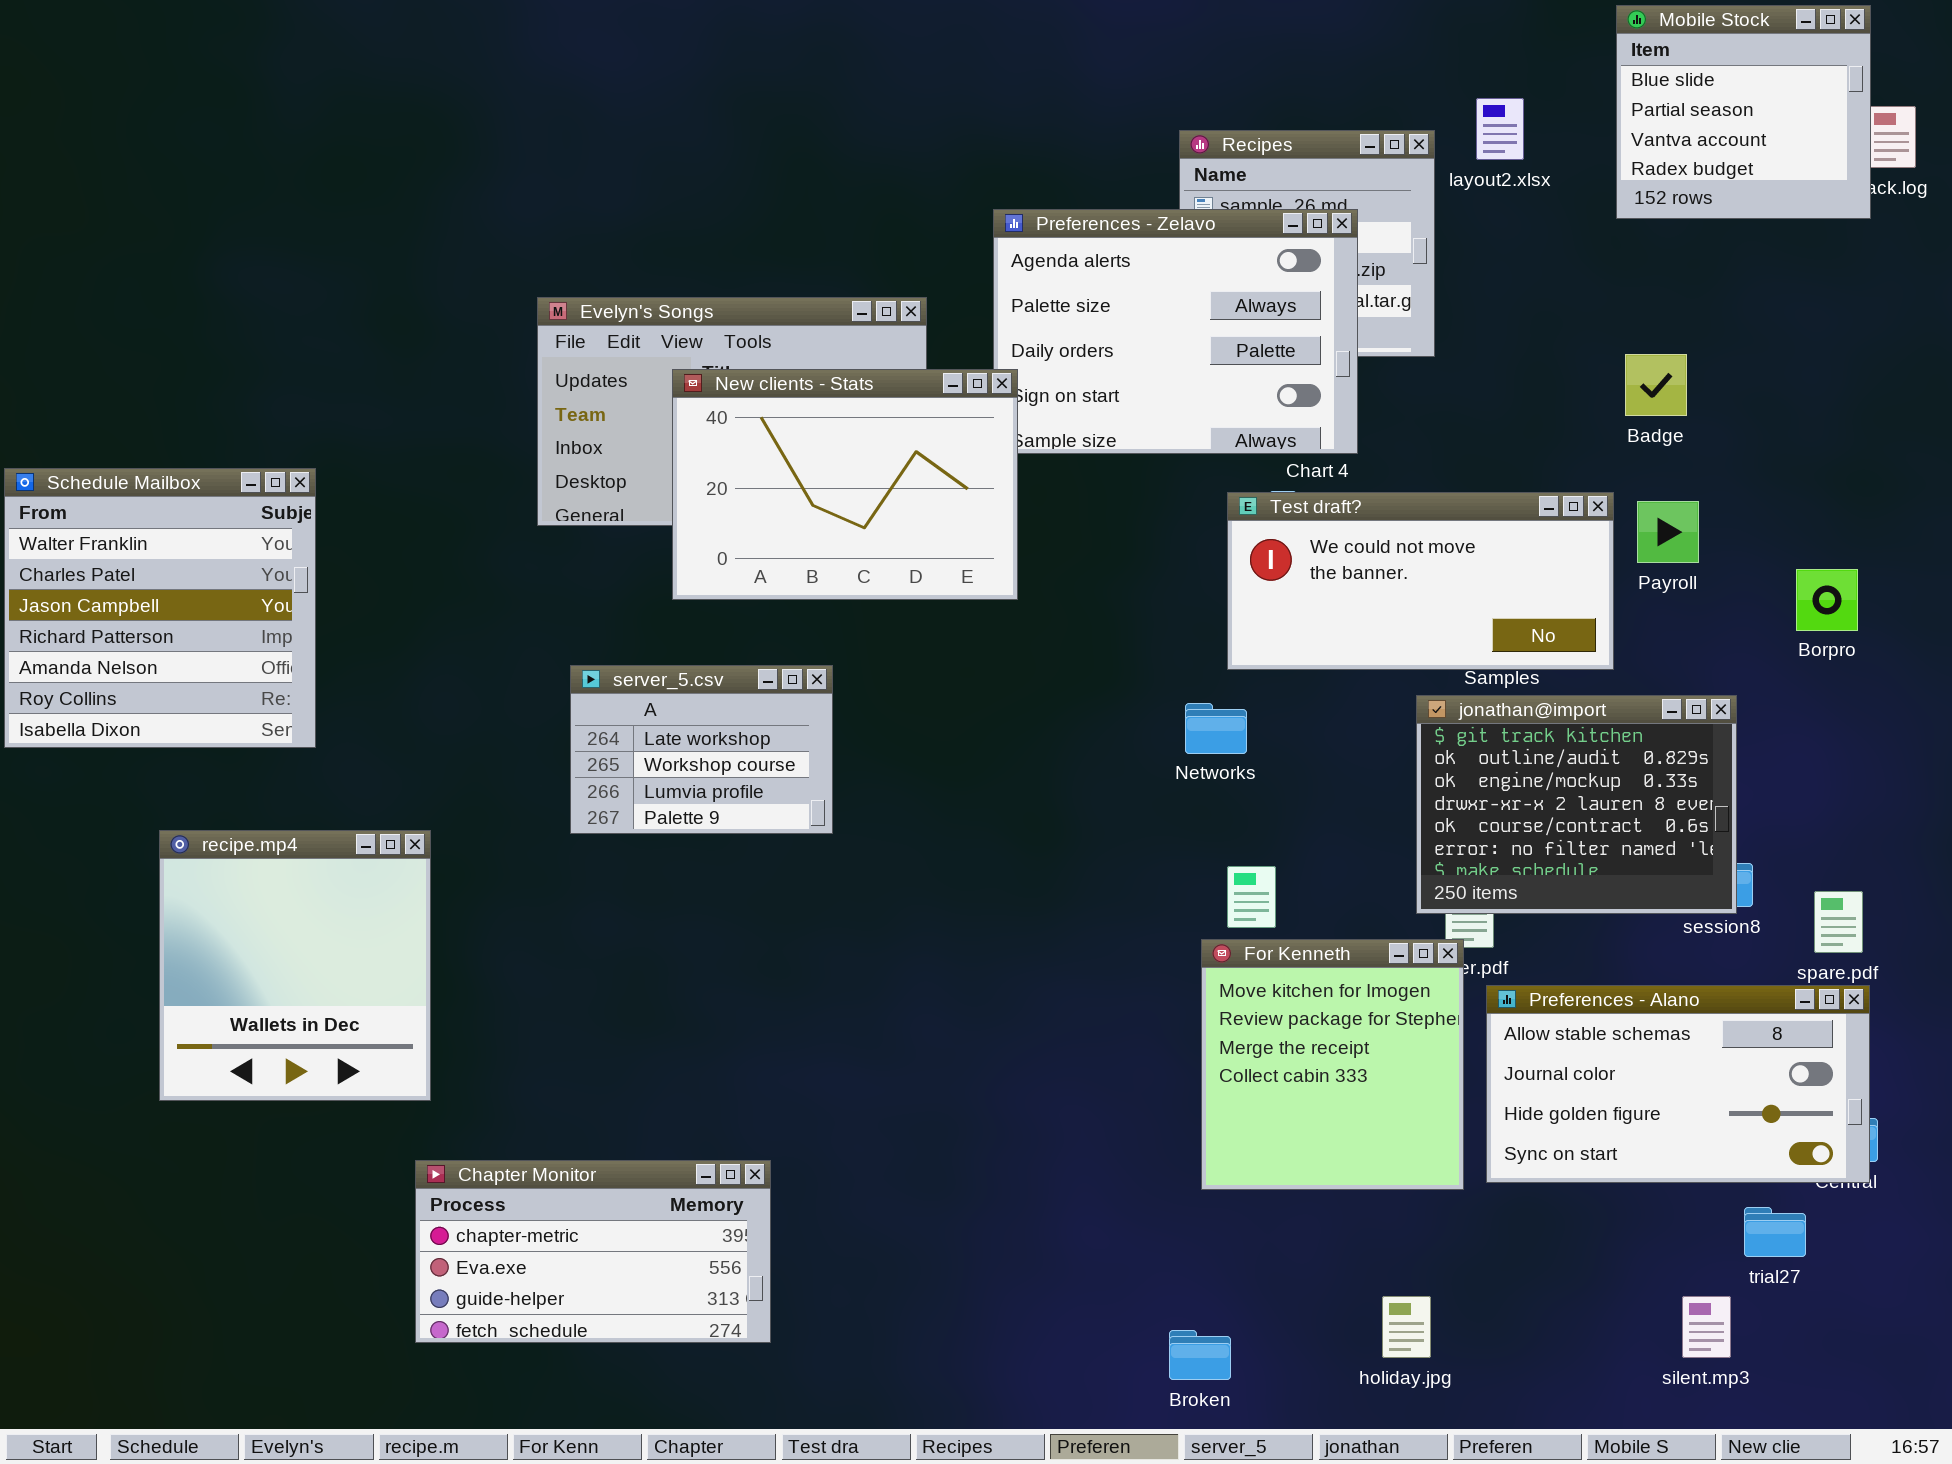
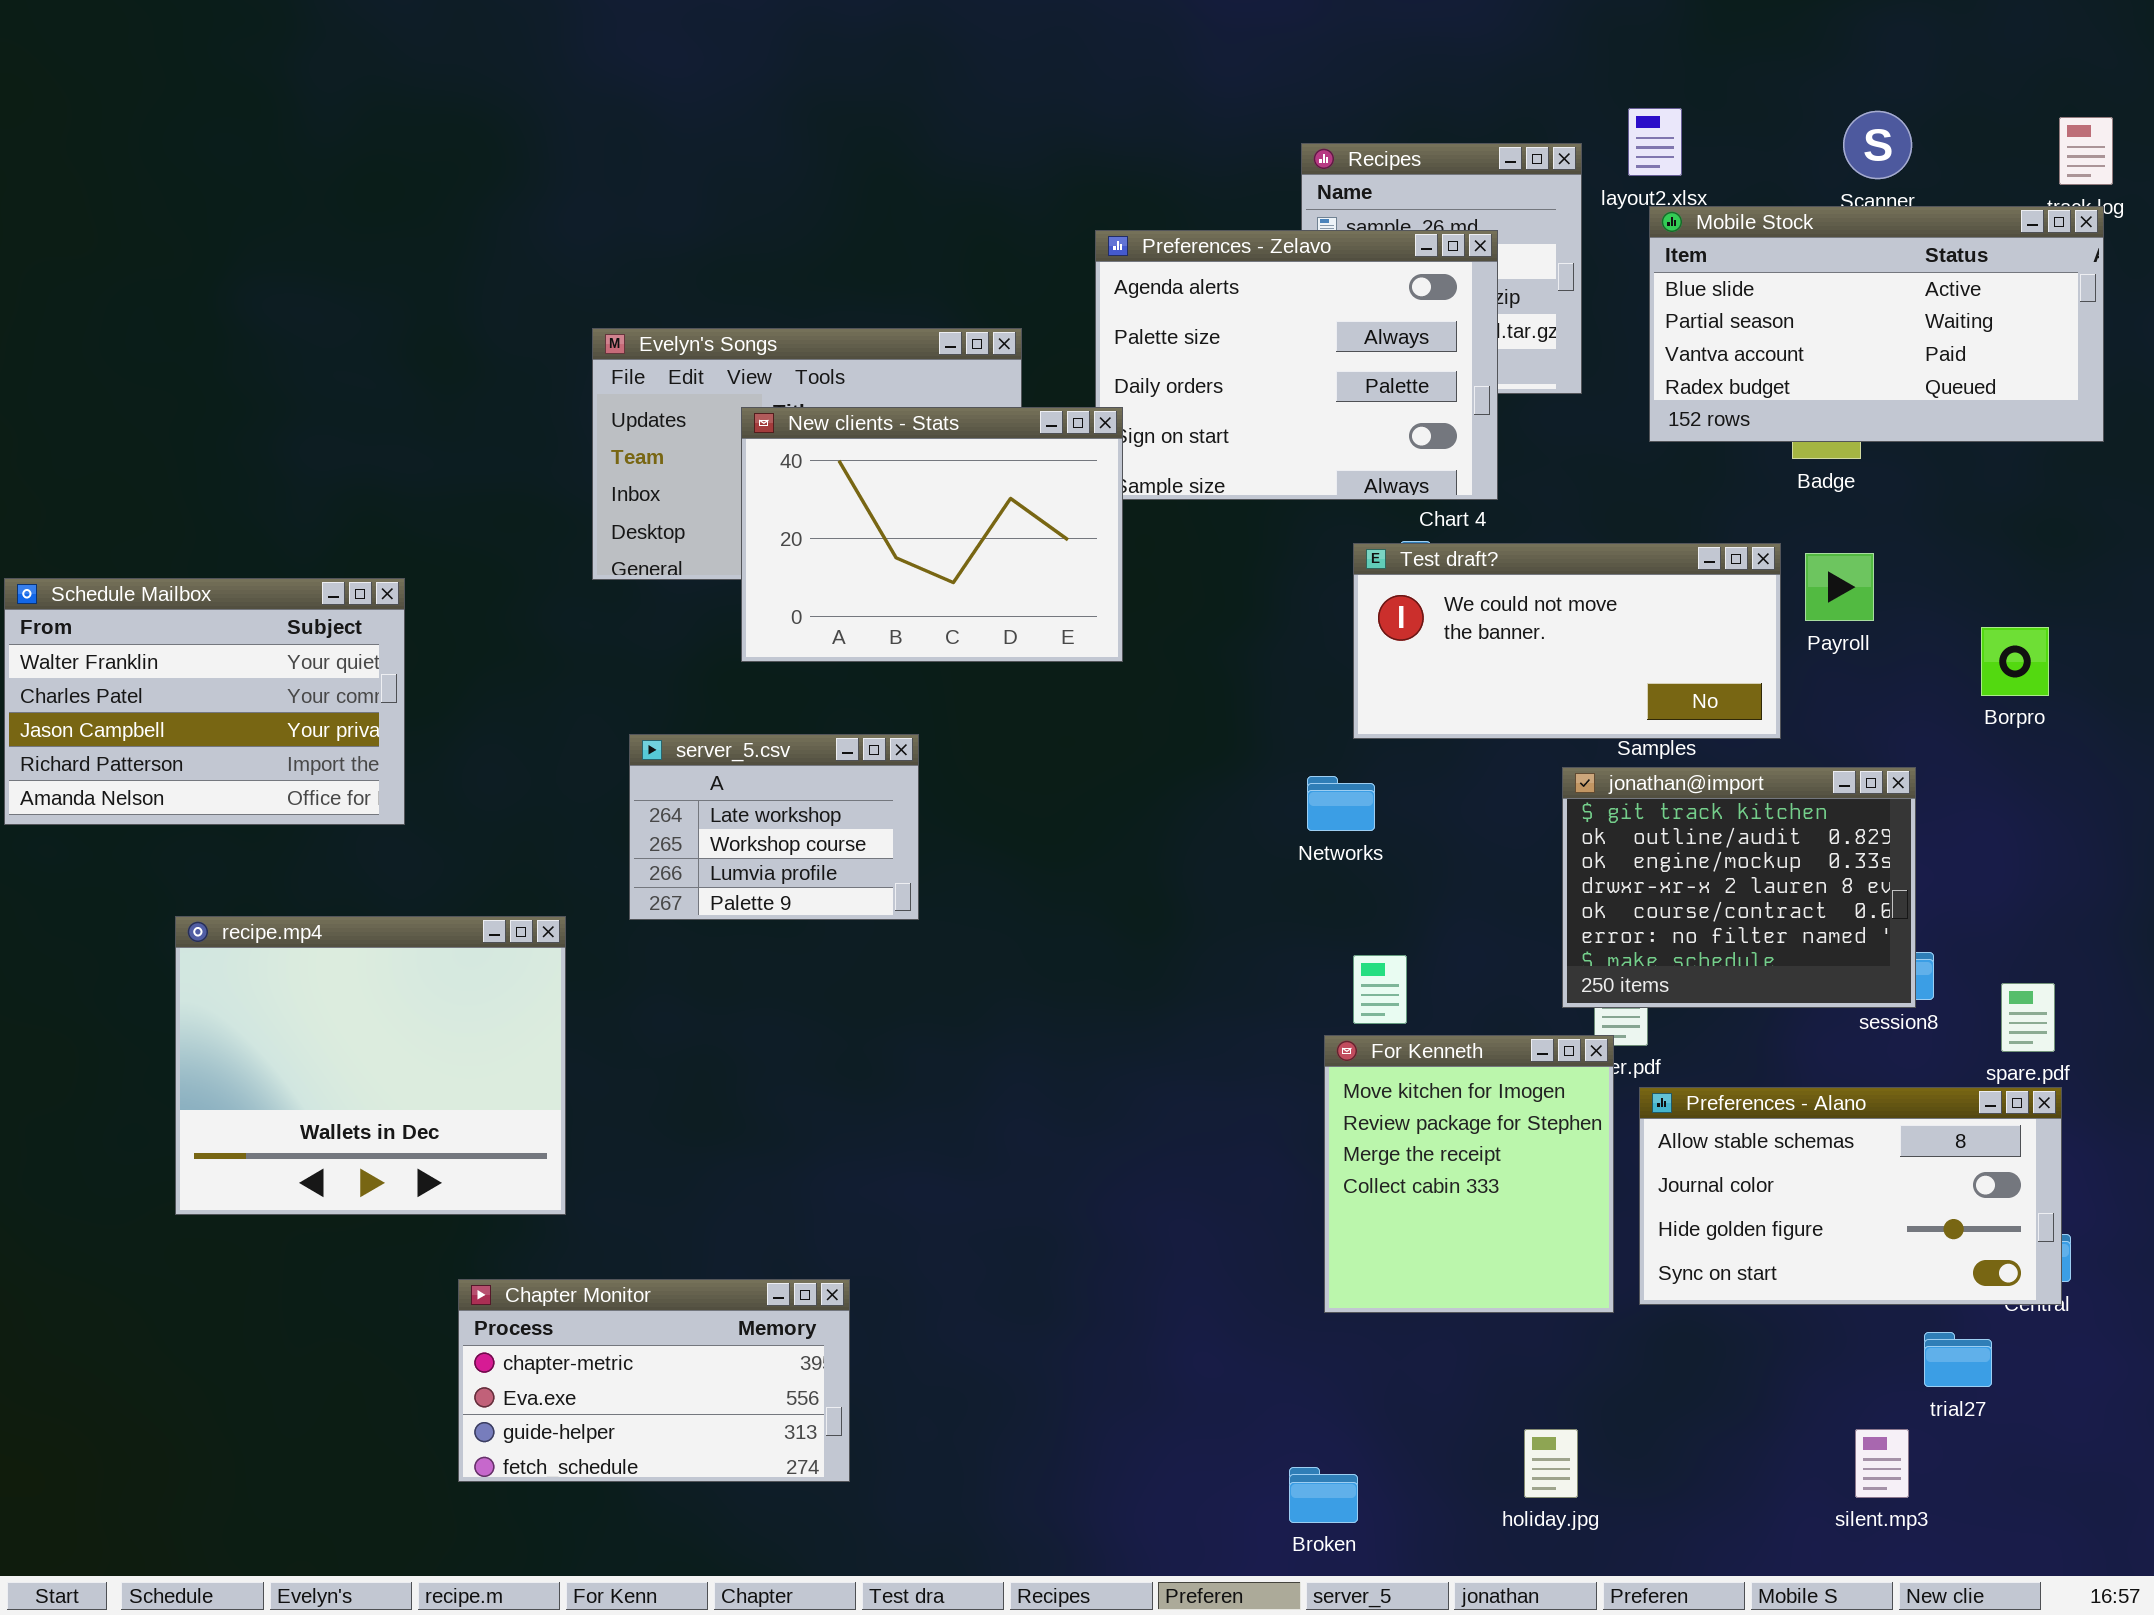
Mobile Stock: [1616,5,1871,219] -> [1649,206,2104,442], moved, resized
Schedule Mailbox: [4,468,316,748] -> [4,578,405,825], resized
recipe.mp4: [159,830,431,1101] -> [175,916,566,1215], resized

